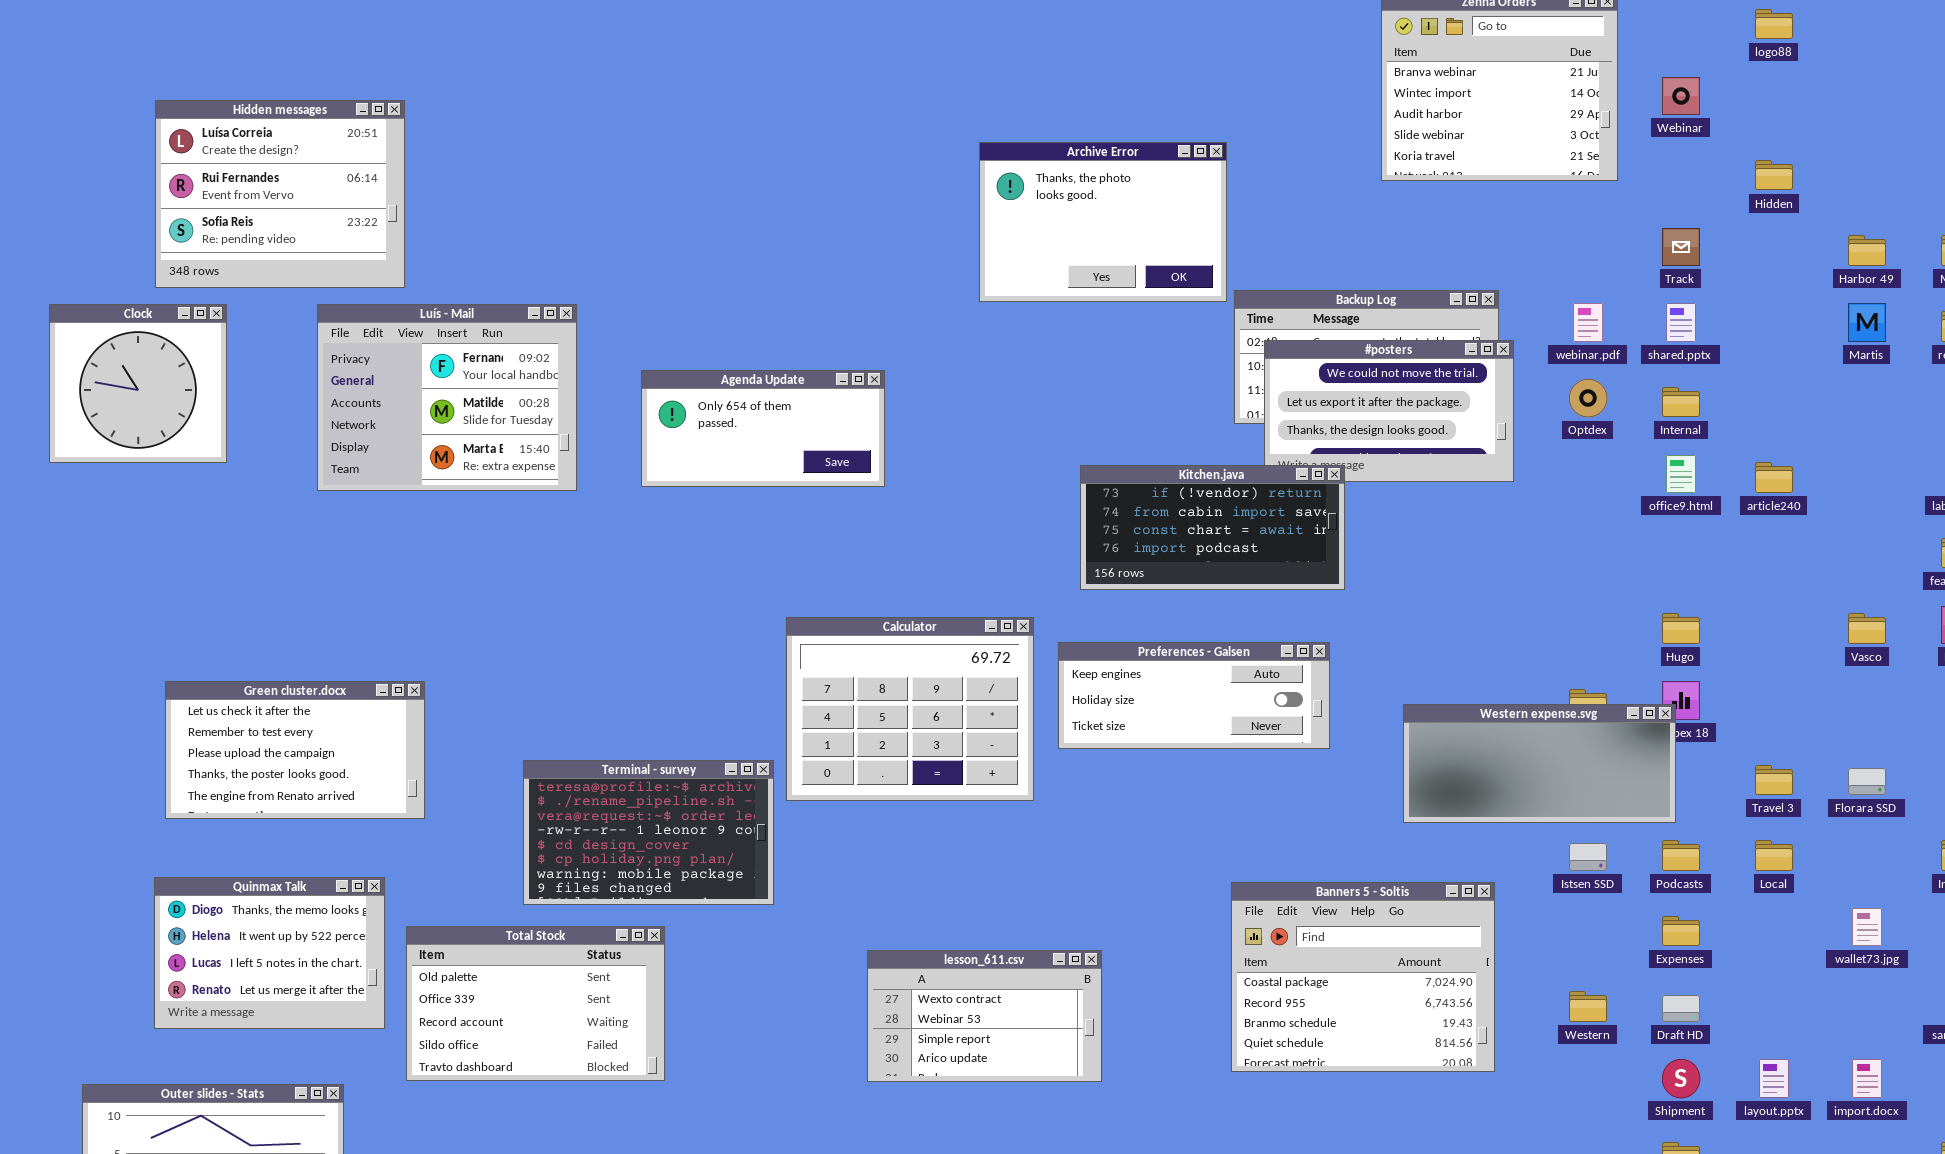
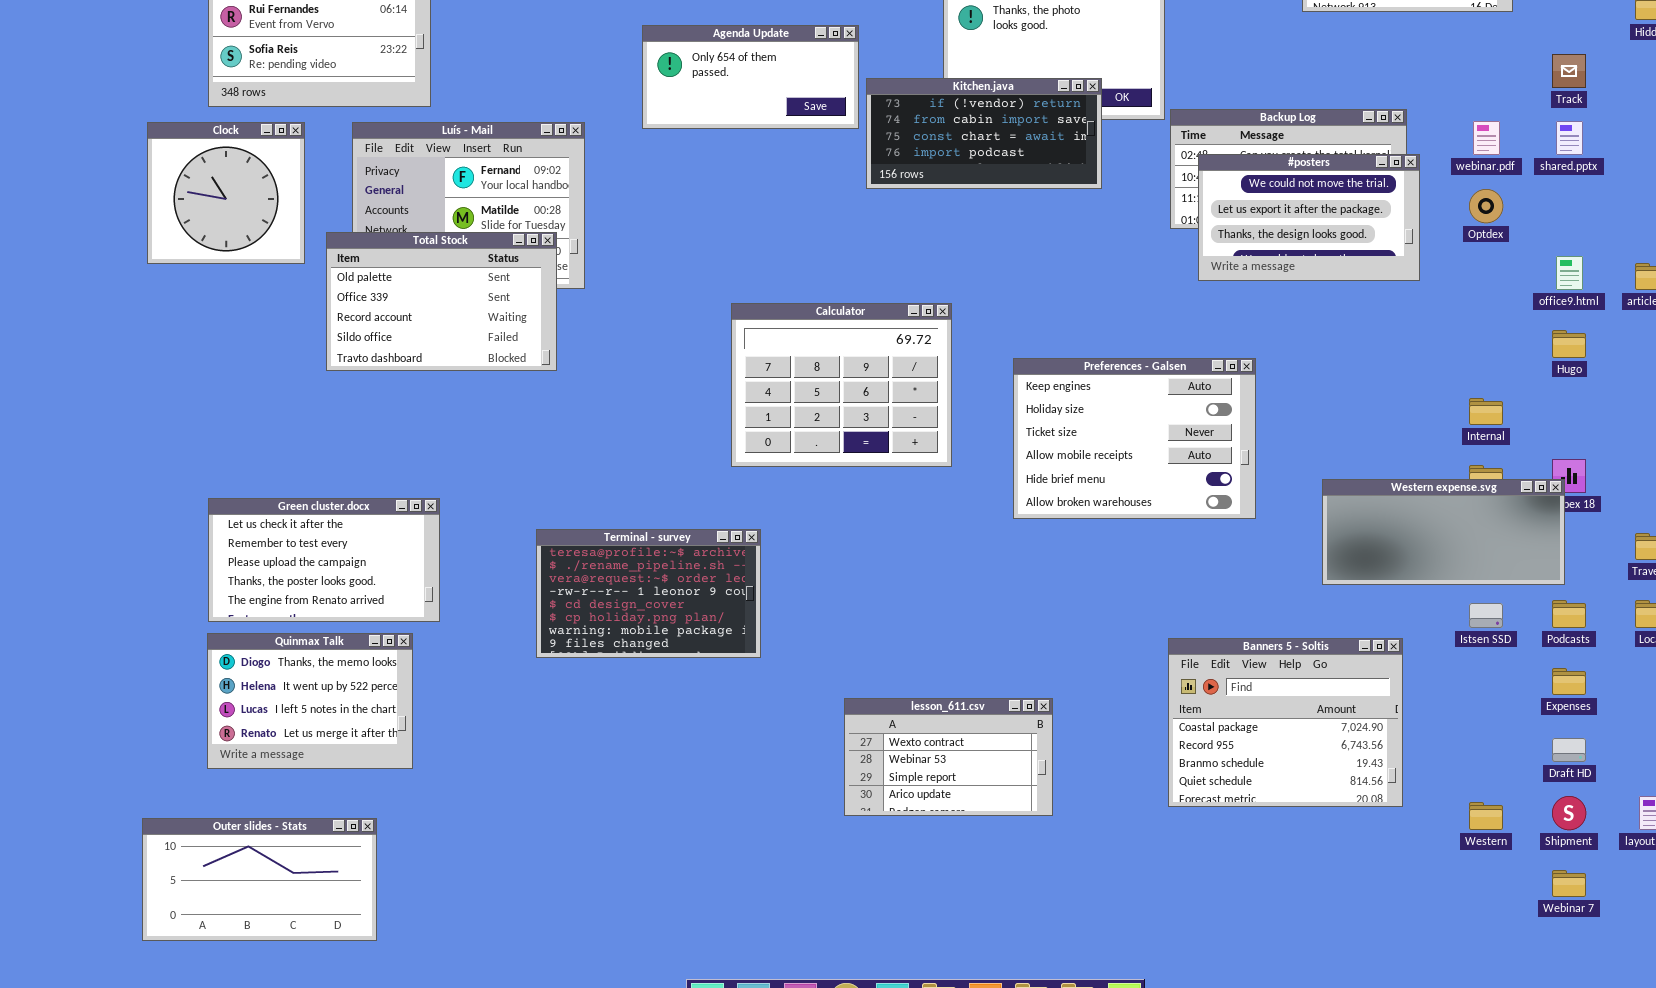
Clock: [49,304,227,463] -> [147,122,305,264], moved
Agenda Update: [641,370,885,487] -> [642,25,859,129], moved
Internal: [1662,387,1700,417] -> [1469,398,1503,425], moved
Kitchen.java: [1080,465,1345,590] -> [866,78,1102,189], moved
Hugo: [1662,613,1700,644] -> [1552,330,1586,358], moved
Calculator: [786,617,1034,801] -> [731,303,952,467], moved
Preferences - Galsen: [1058,642,1330,749] -> [1013,358,1256,519], resized
Green cluster.docx: [165,681,425,819] -> [208,498,440,622], moved
Total Stock: [406,926,665,1081] -> [326,232,557,371], moved
Western: [1569,991,1607,1022] -> [1469,802,1503,830], moved

